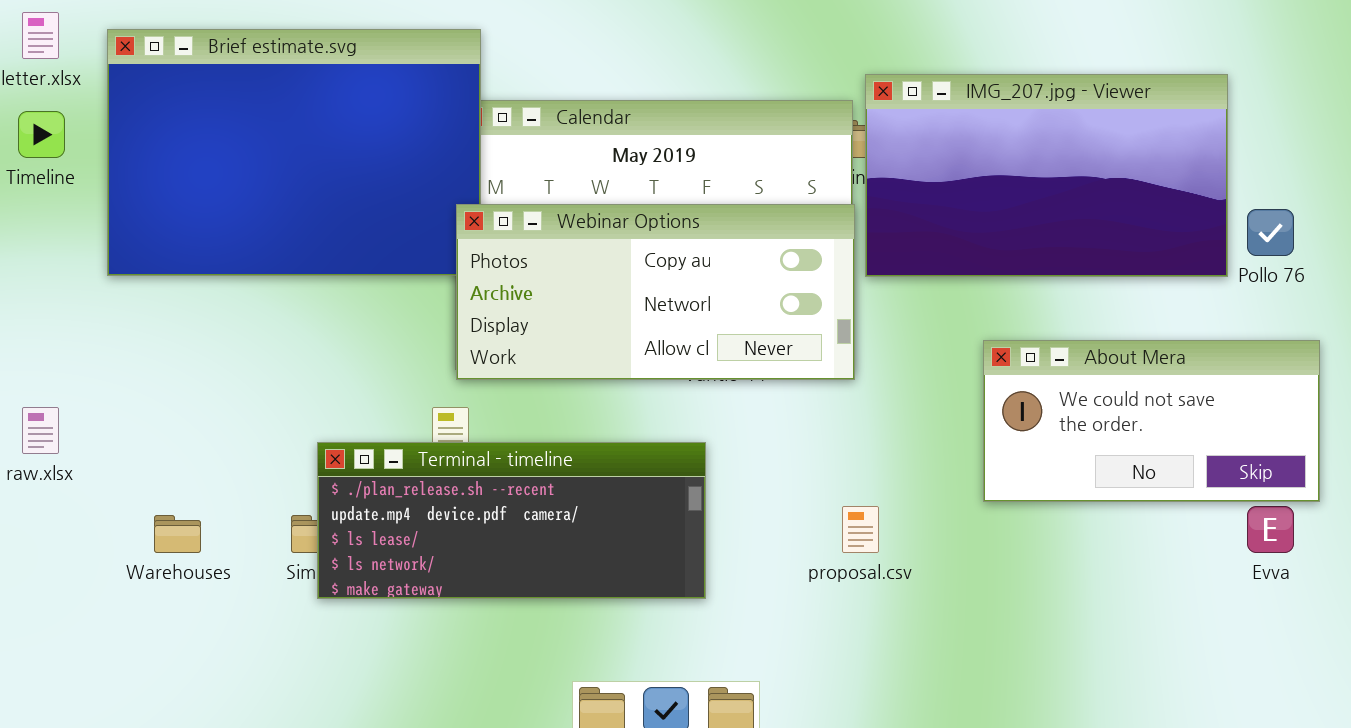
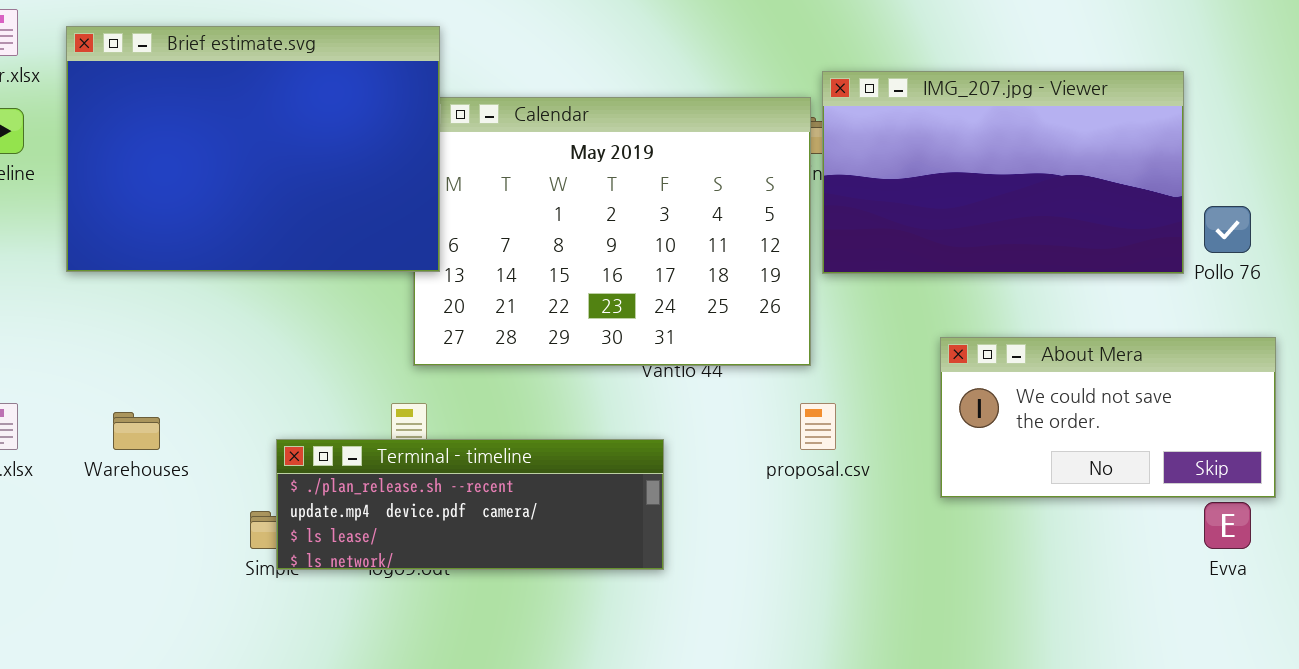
Webinar Options: [456,204,855,380] -> none, closed
Terminal - timeline: [317,442,706,599] -> [276,439,664,570], resized
proposal.csv: [842,506,879,553] -> [800,403,836,450], moved
Warehouses: [154,515,201,553] -> [113,412,160,450], moved

